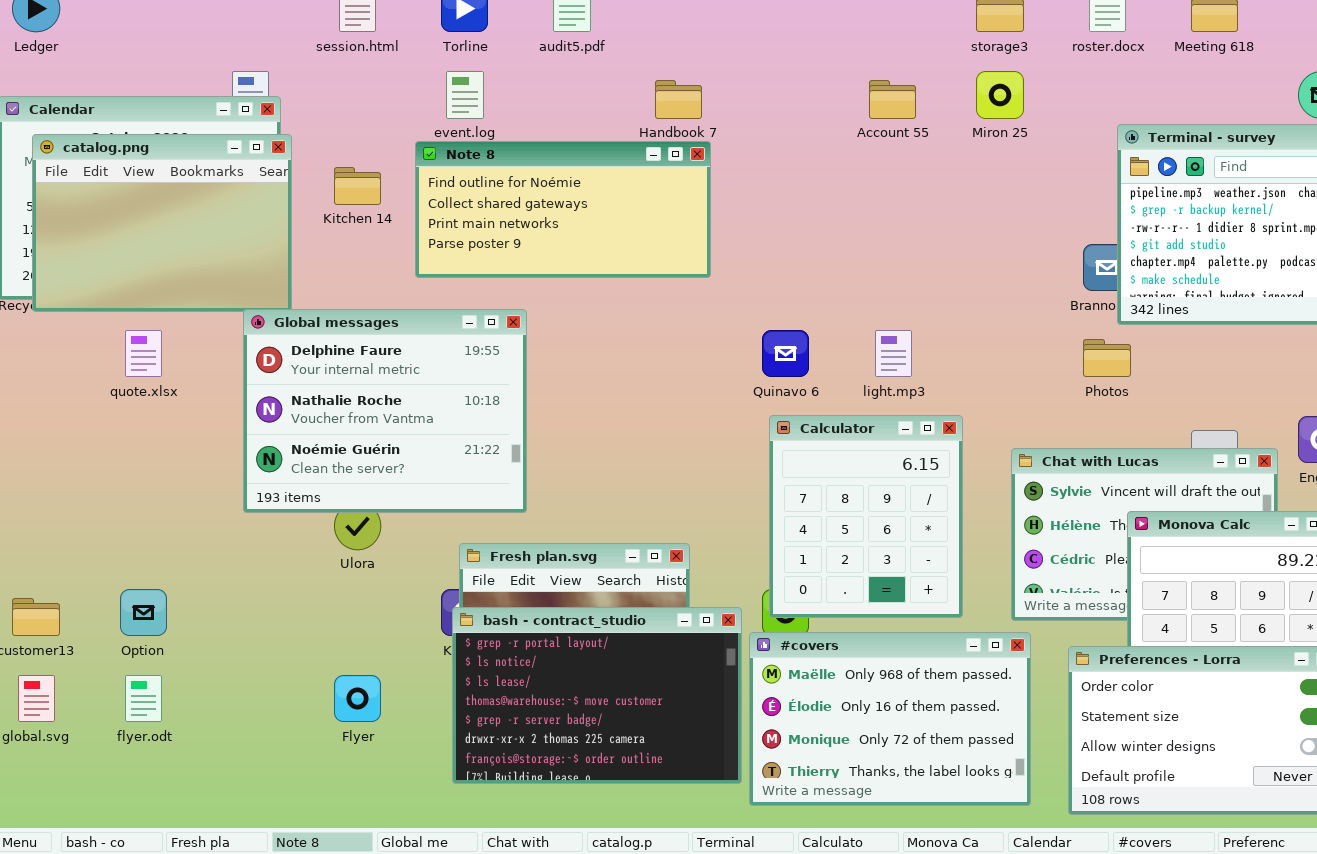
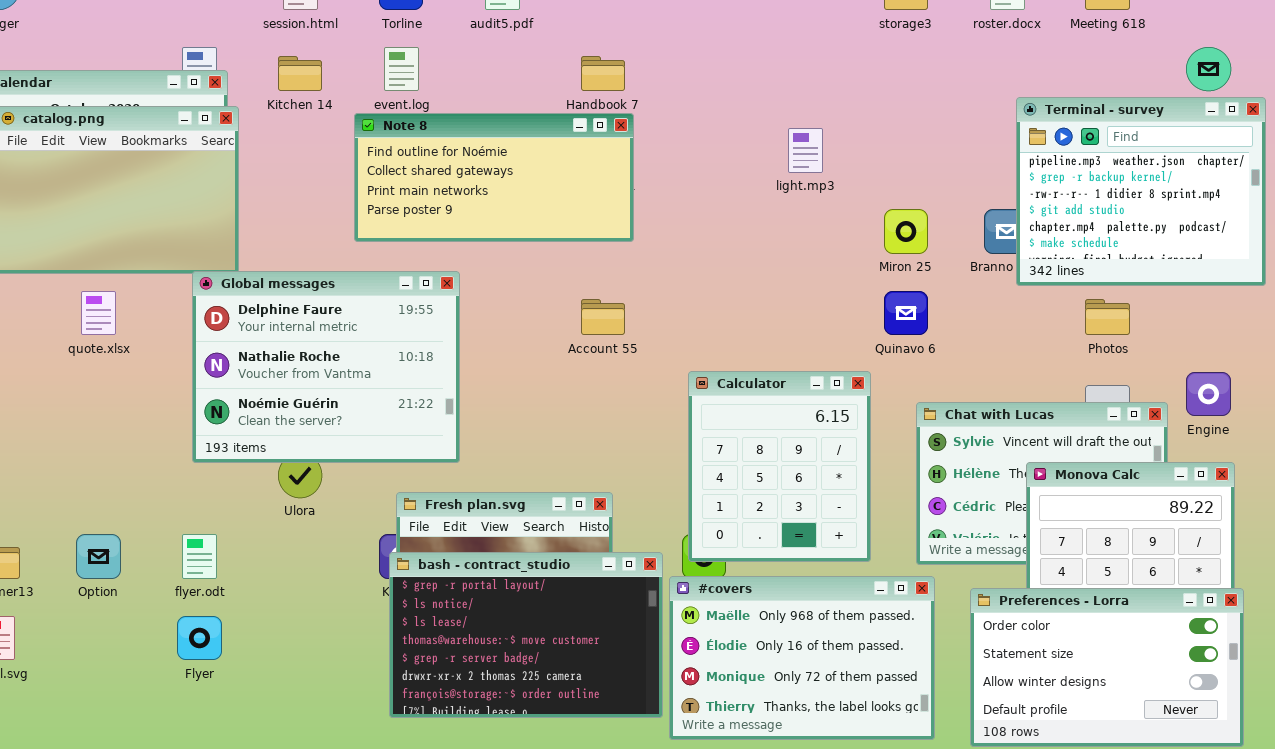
Miron 25: [976,71,1024,119] -> [884,209,928,254], moved
Account 55: [869,80,916,119] -> [581,299,625,335], moved
Kitchen 14: [334,167,381,205] -> [278,56,322,91], moved
Quinavo 6: [762,330,809,377] -> [884,291,928,335], moved
light.mp3: [875,330,912,377] -> [788,128,823,173], moved
Photos: [1083,339,1131,377] -> [1085,299,1130,335], moved
flyer.odt: [125,675,162,722] -> [182,534,217,579], moved
Flyer: [334,675,381,722] -> [177,616,222,660], moved

